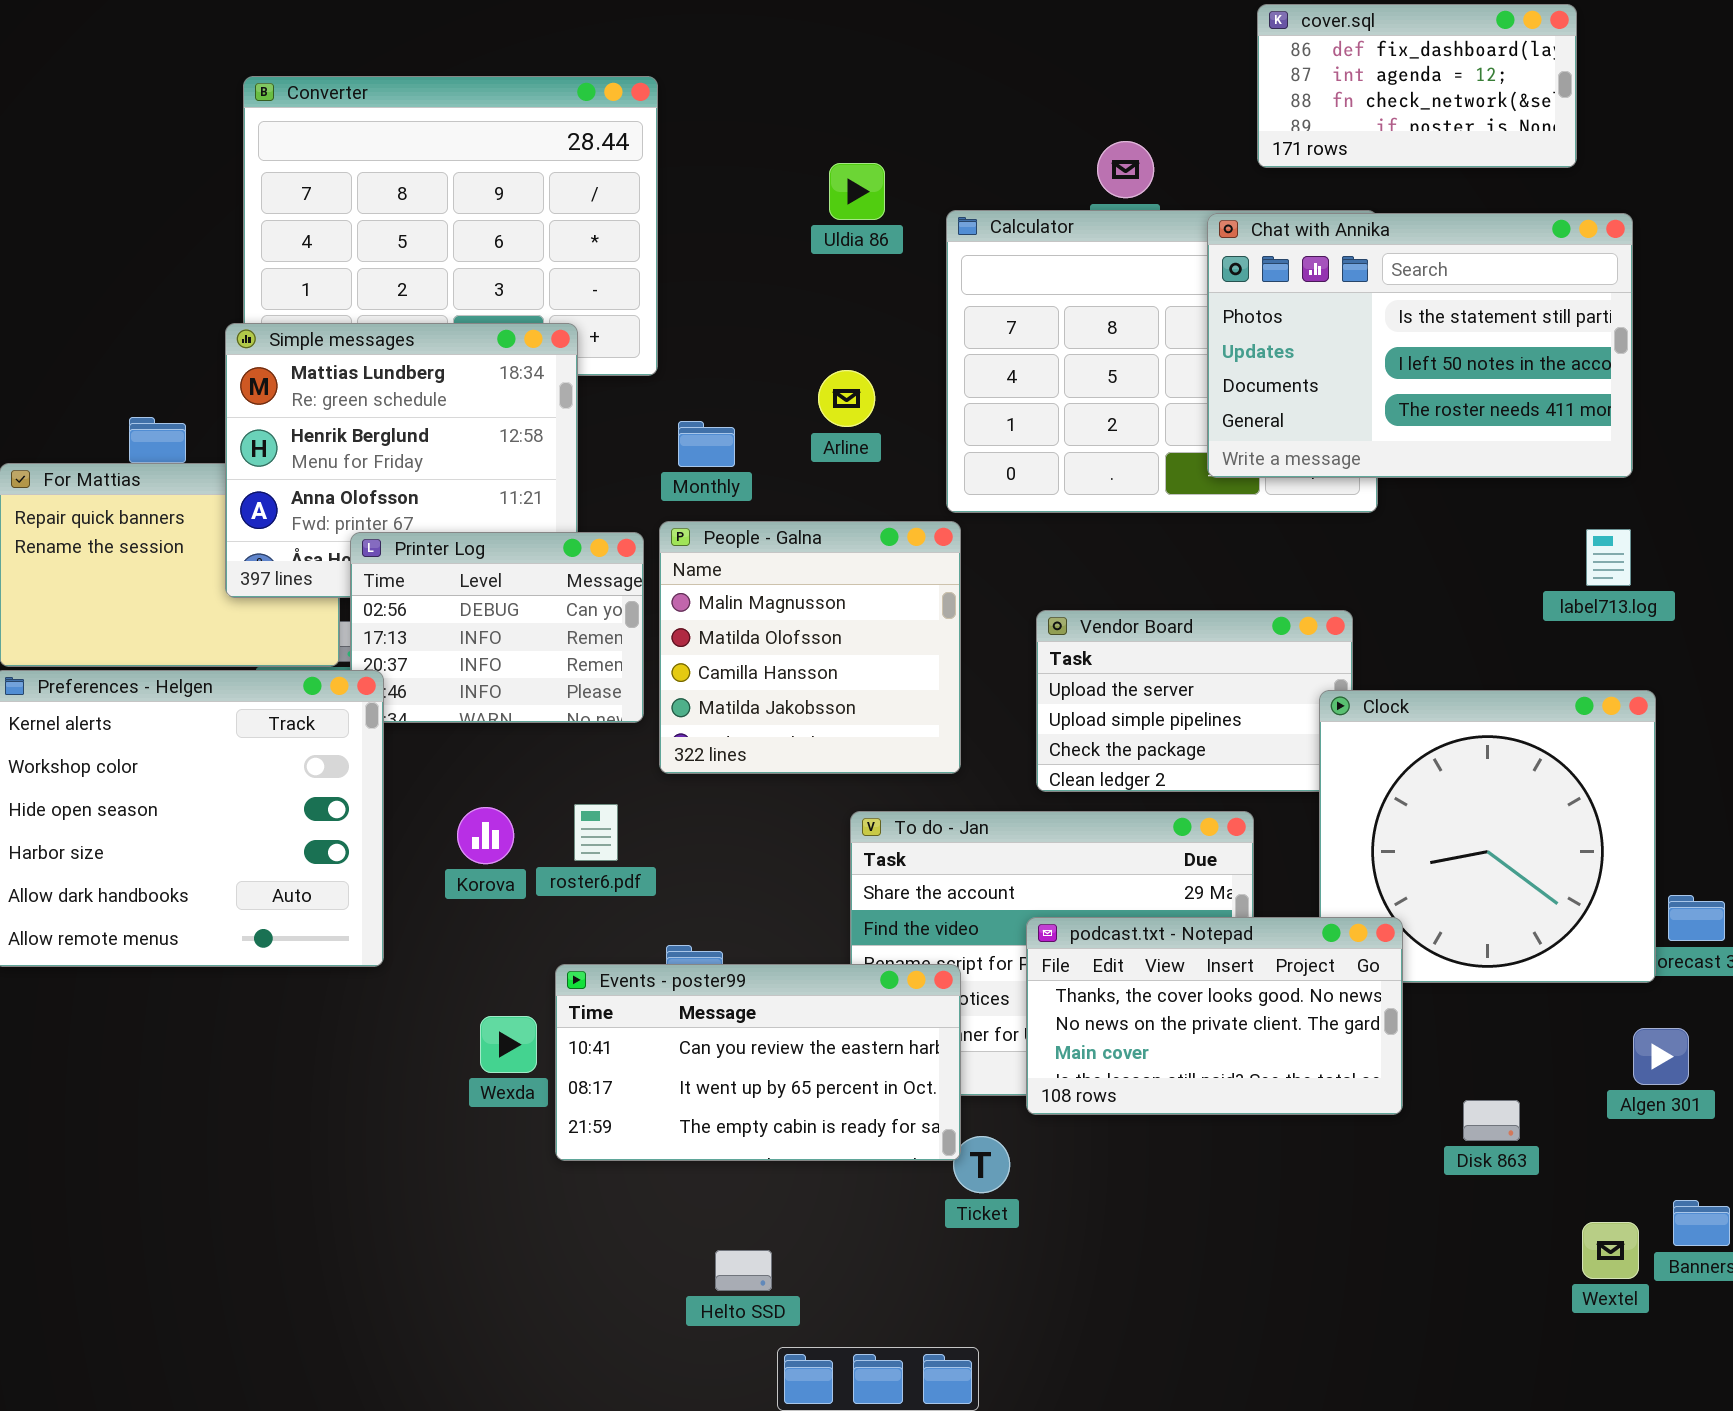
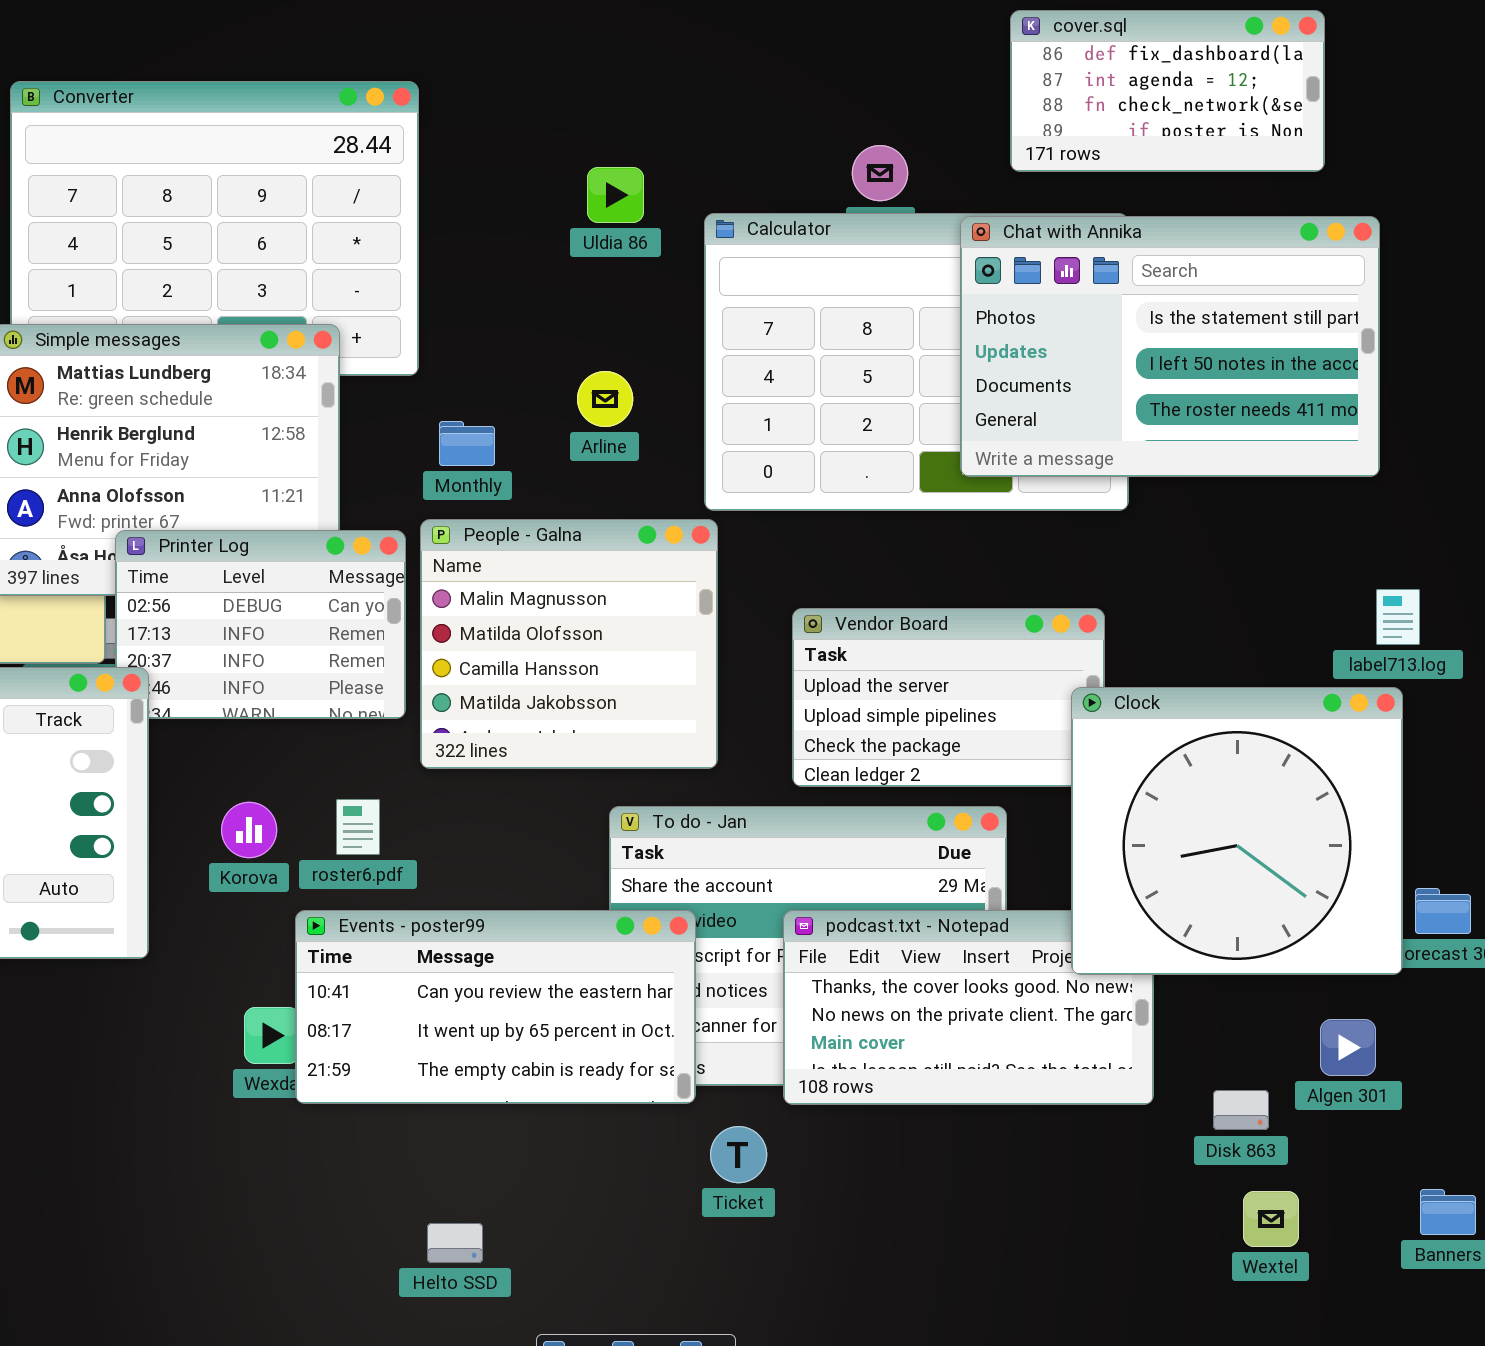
label713.log: [1586,529,1631,586] -> [1376,589,1420,645], moved
Clock: [1319,690,1656,983] -> [1071,687,1403,975], raised
Events - poster99: [555,964,961,1161] -> [295,910,696,1104], moved
Algen 301: [1633,1028,1689,1085] -> [1320,1019,1376,1076], moved
Wextel: [1582,1222,1639,1279] -> [1243,1191,1299,1247], moved
Helto SSD: [715,1250,772,1291] -> [427,1223,483,1263], moved

